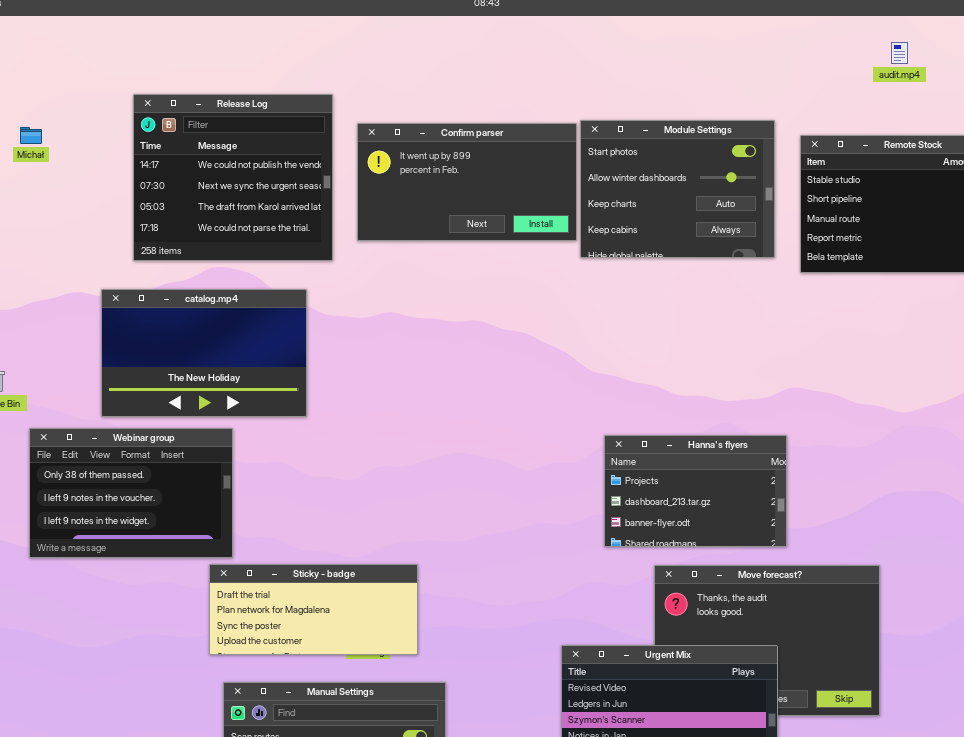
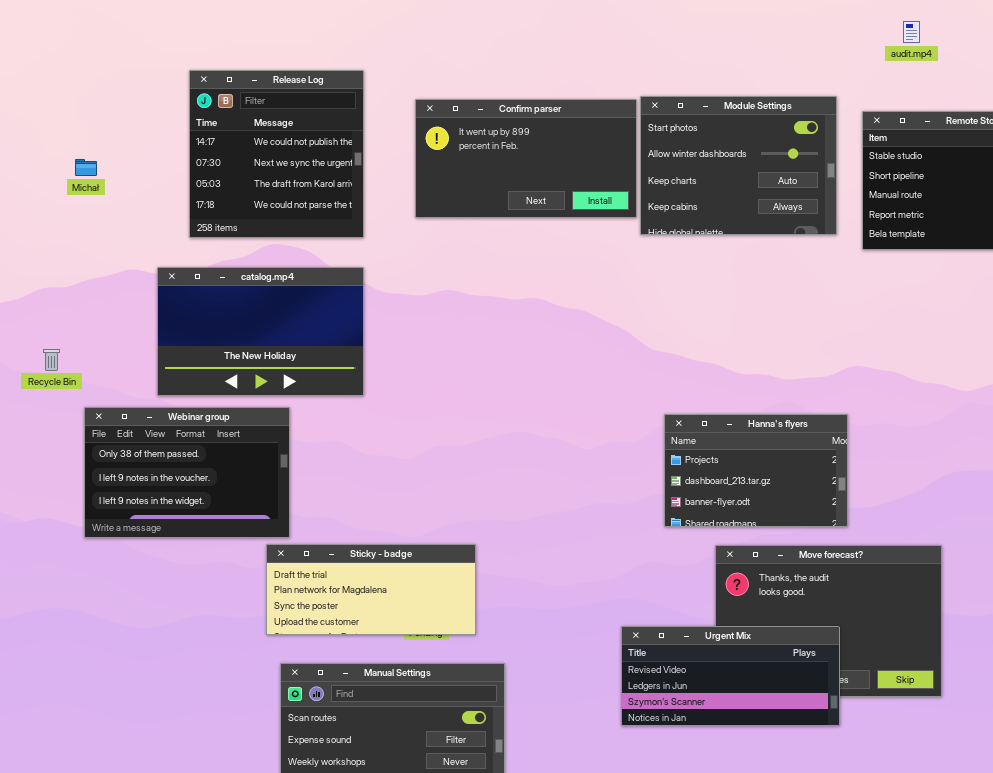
audit.mp4: [891,42,908,64] -> [903,21,920,43], moved
Release Log: [133,94,333,261] -> [189,70,364,238], resized
Michał: [20,127,42,144] -> [75,159,97,176], moved

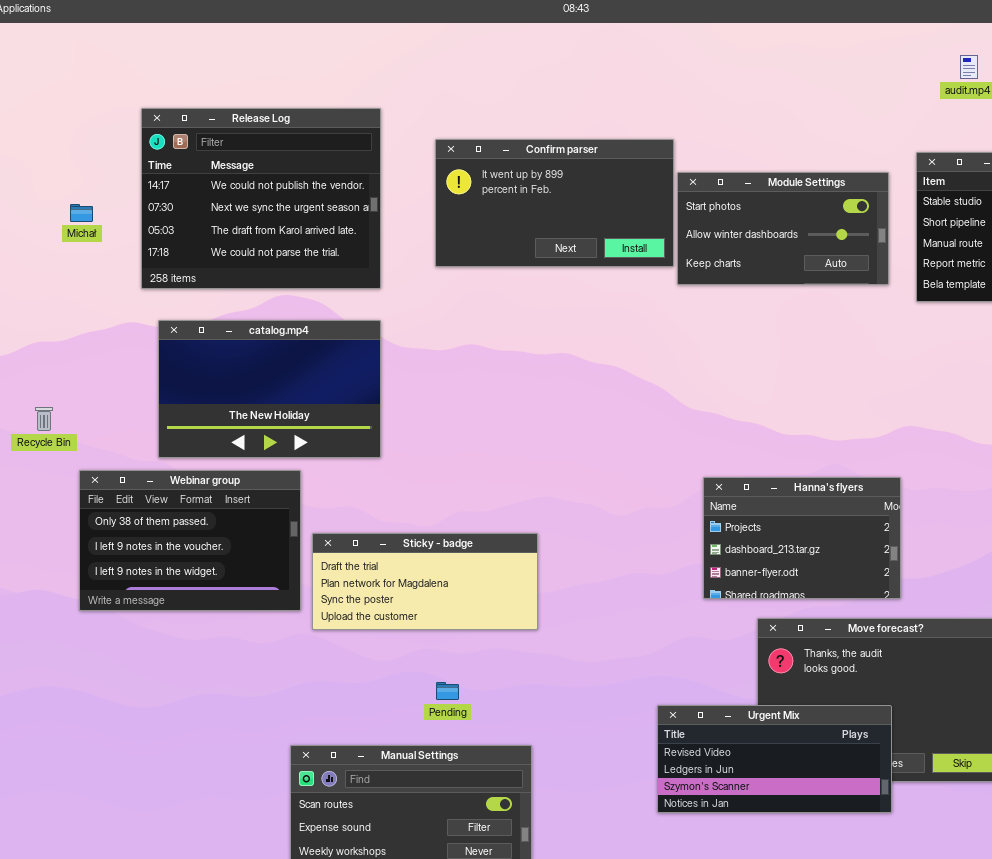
Release Log: [189,70,364,238] -> [141,108,381,289], resized
Module Settings: [640,96,837,235] -> [677,172,889,285], resized
Sticky - badge: [266,544,476,635] -> [312,533,538,630], moved

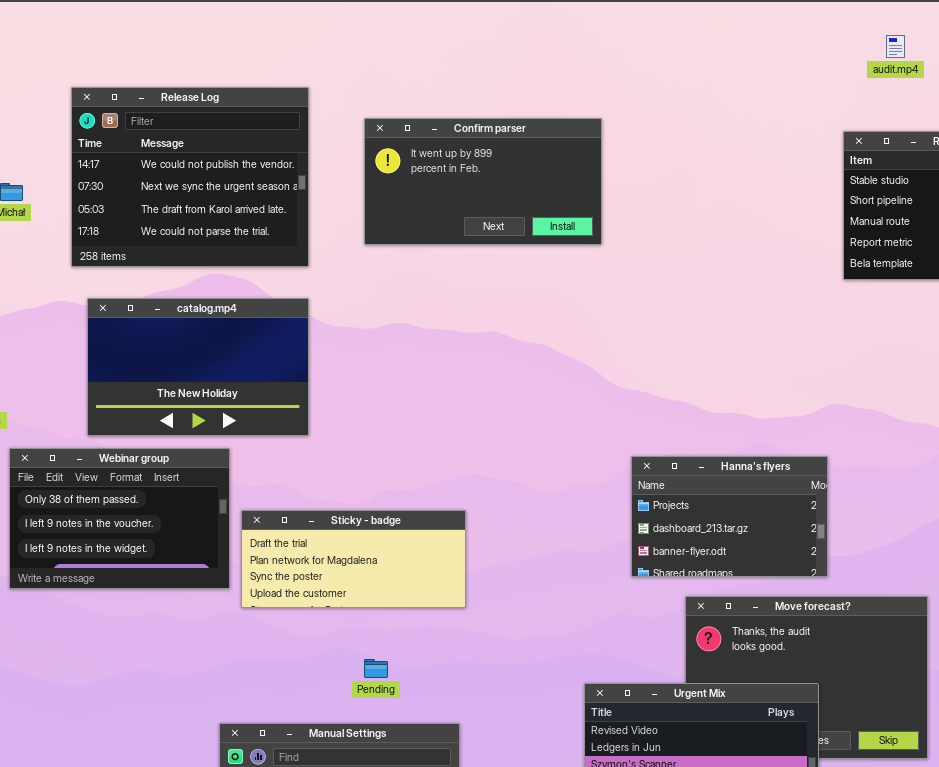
Module Settings: [677,172,889,285] -> none, closed

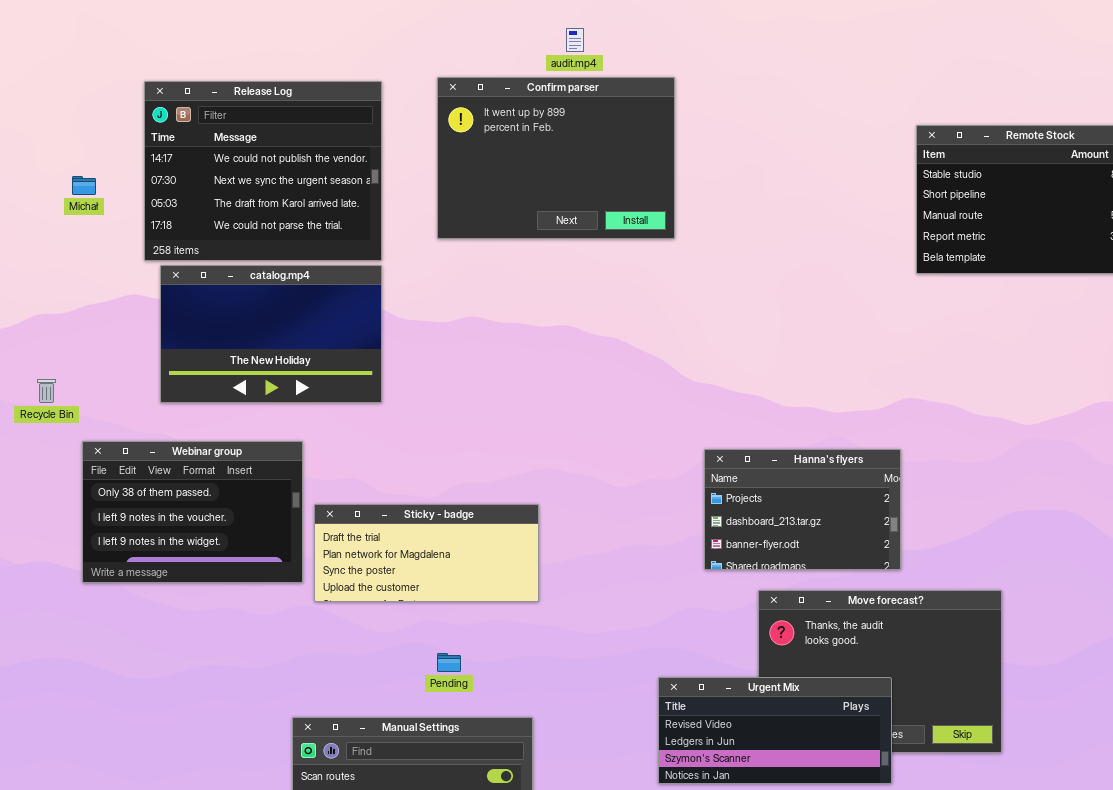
audit.mp4: [886,35,905,58] -> [566,28,584,52], moved
Confirm parser: [364,118,602,245] -> [437,77,675,239], resized
catalog.mp4: [87,298,309,436] -> [160,265,382,403], moved

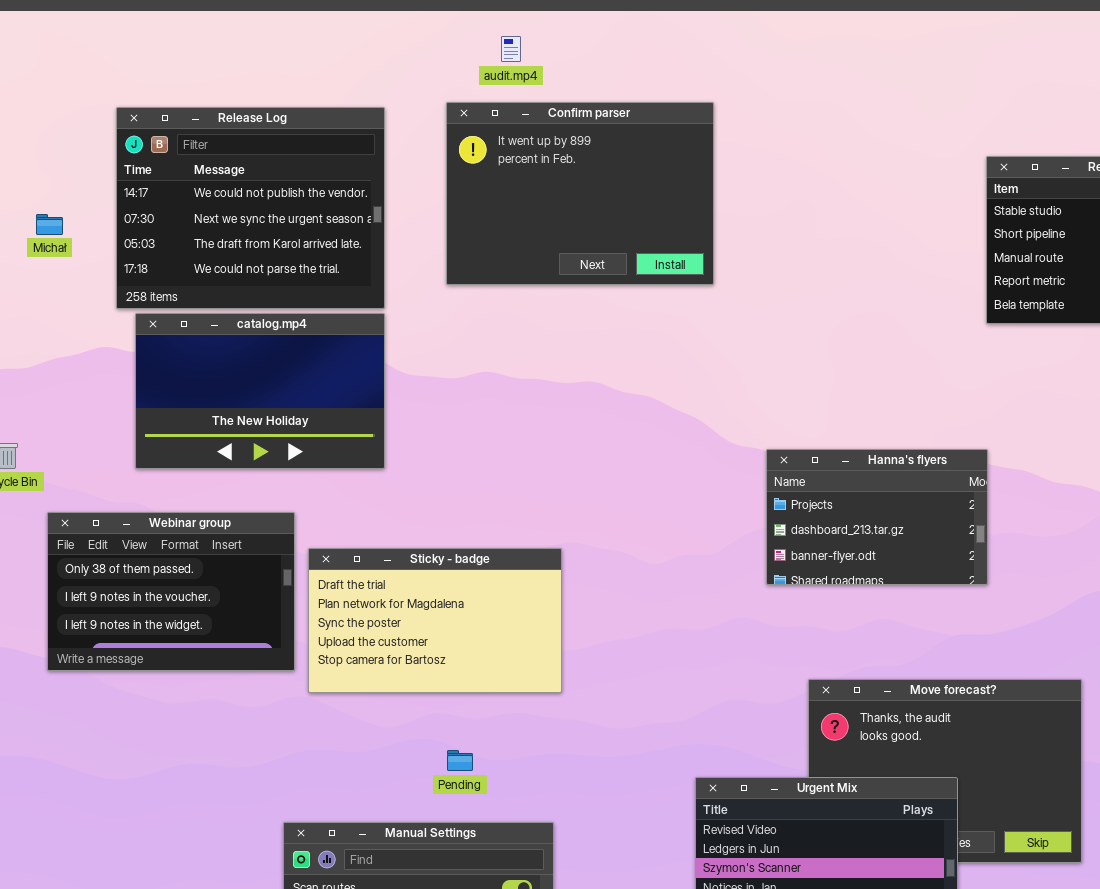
audit.mp4: [566,28,584,52] -> [501,36,521,62], moved
Hanna's flyers: [704,449,901,570] -> [766,449,988,585], moved
Sticky - badge: [314,504,539,602] -> [308,548,562,693], resized

